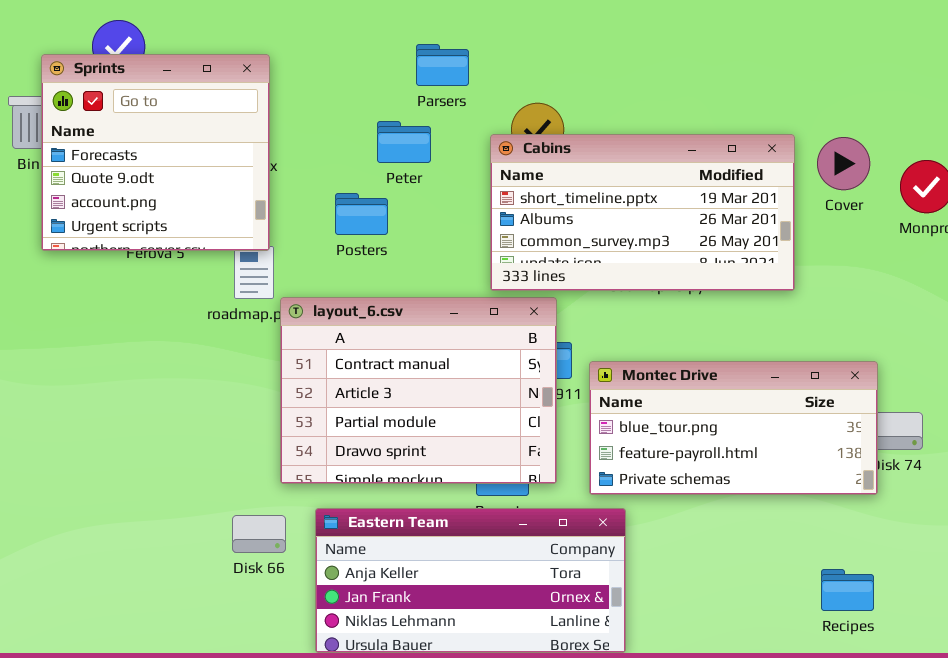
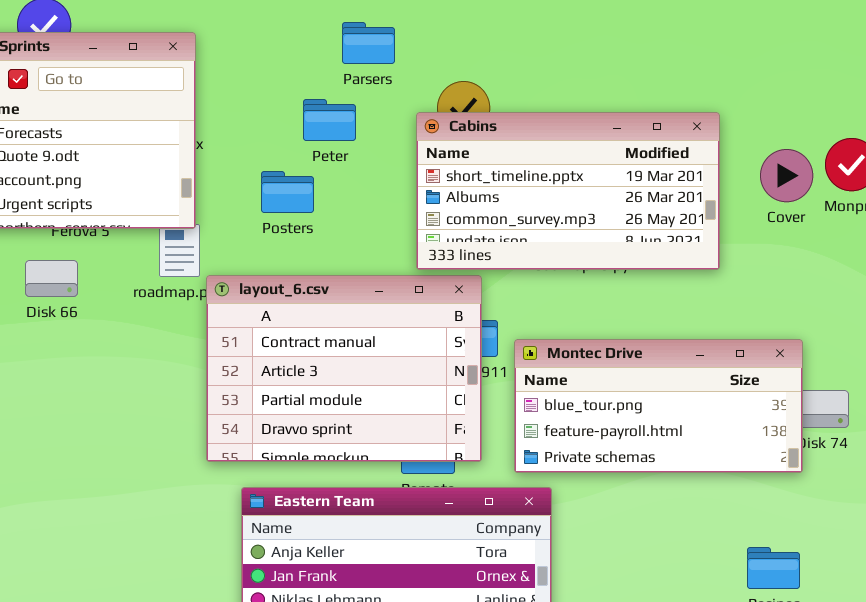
Cover: [817,137,870,190] -> [760,149,813,202], moved
Disk 66: [232,515,286,553] -> [25,260,78,297], moved

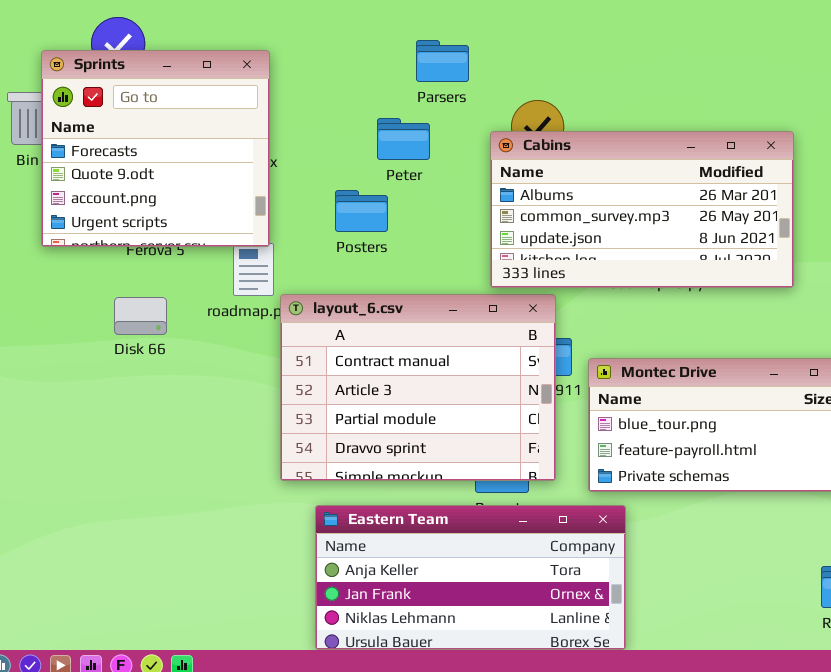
Cabins: [416,112,720,270] -> [490,131,794,288], scrolled down 1 row
Disk 66: [25,260,78,297] -> [114,297,167,335], moved

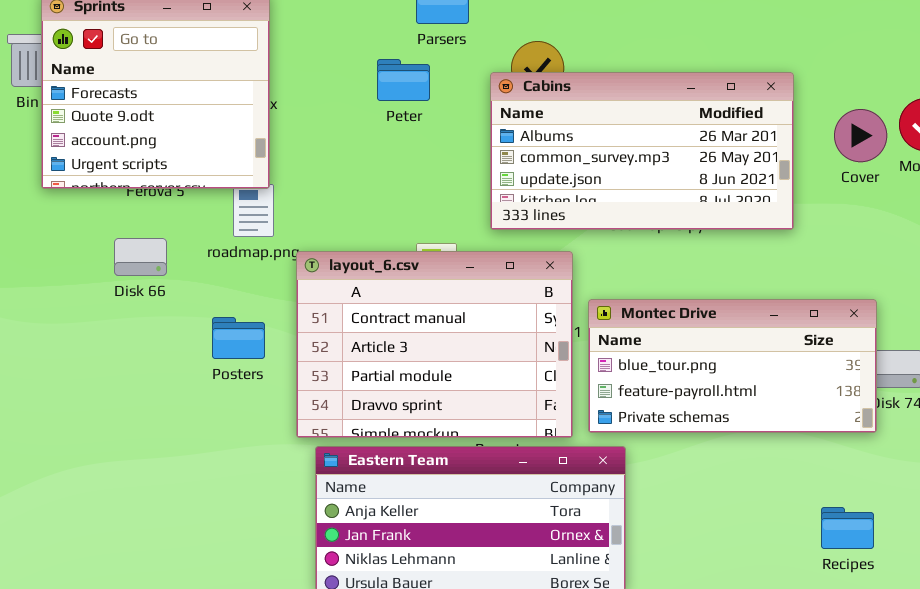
Posters: [335,190,388,232] -> [212,317,265,359], moved
layout_6.csv: [280,294,556,481] -> [296,251,573,438], moved

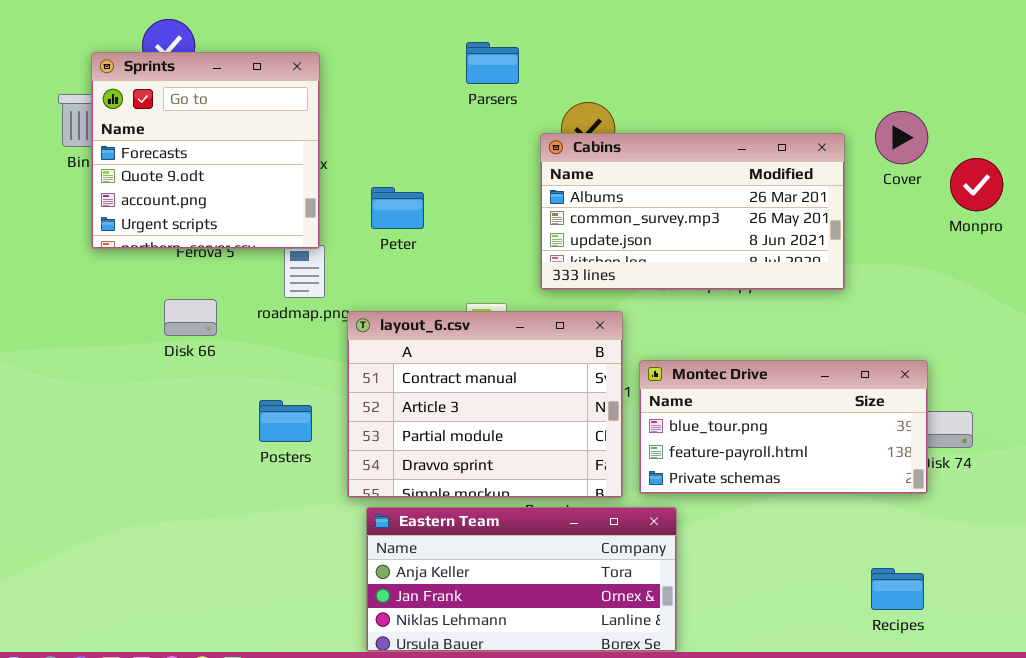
Peter: [377,59,430,101] -> [371,187,424,229], moved
Cover: [834,109,887,162] -> [875,111,928,164], moved
Posters: [212,317,265,359] -> [259,400,312,442], moved

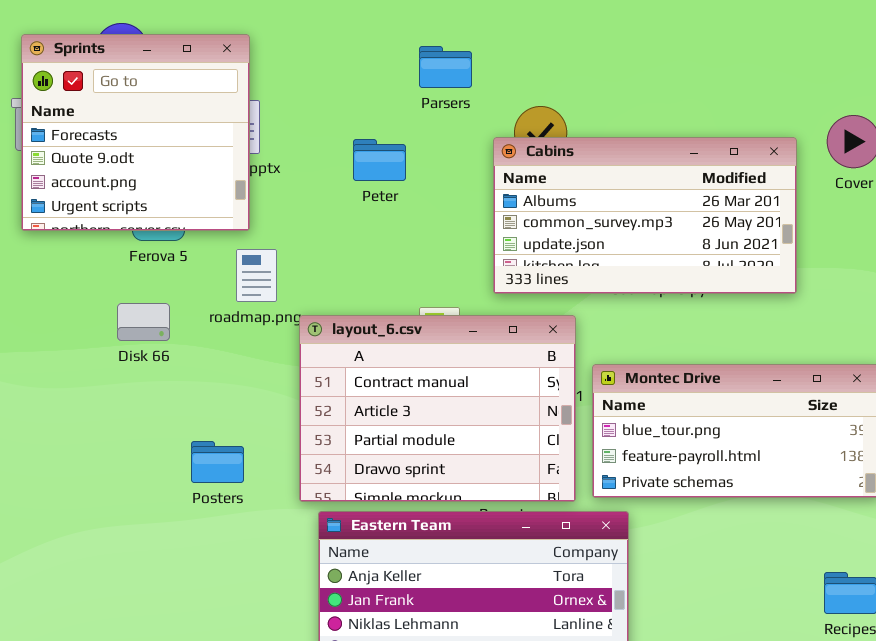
Sprints: [91,52,320,249] -> [21,34,250,231], moved
Peter: [371,187,424,229] -> [353,139,406,181], moved
Posters: [259,400,312,442] -> [191,441,244,483], moved

